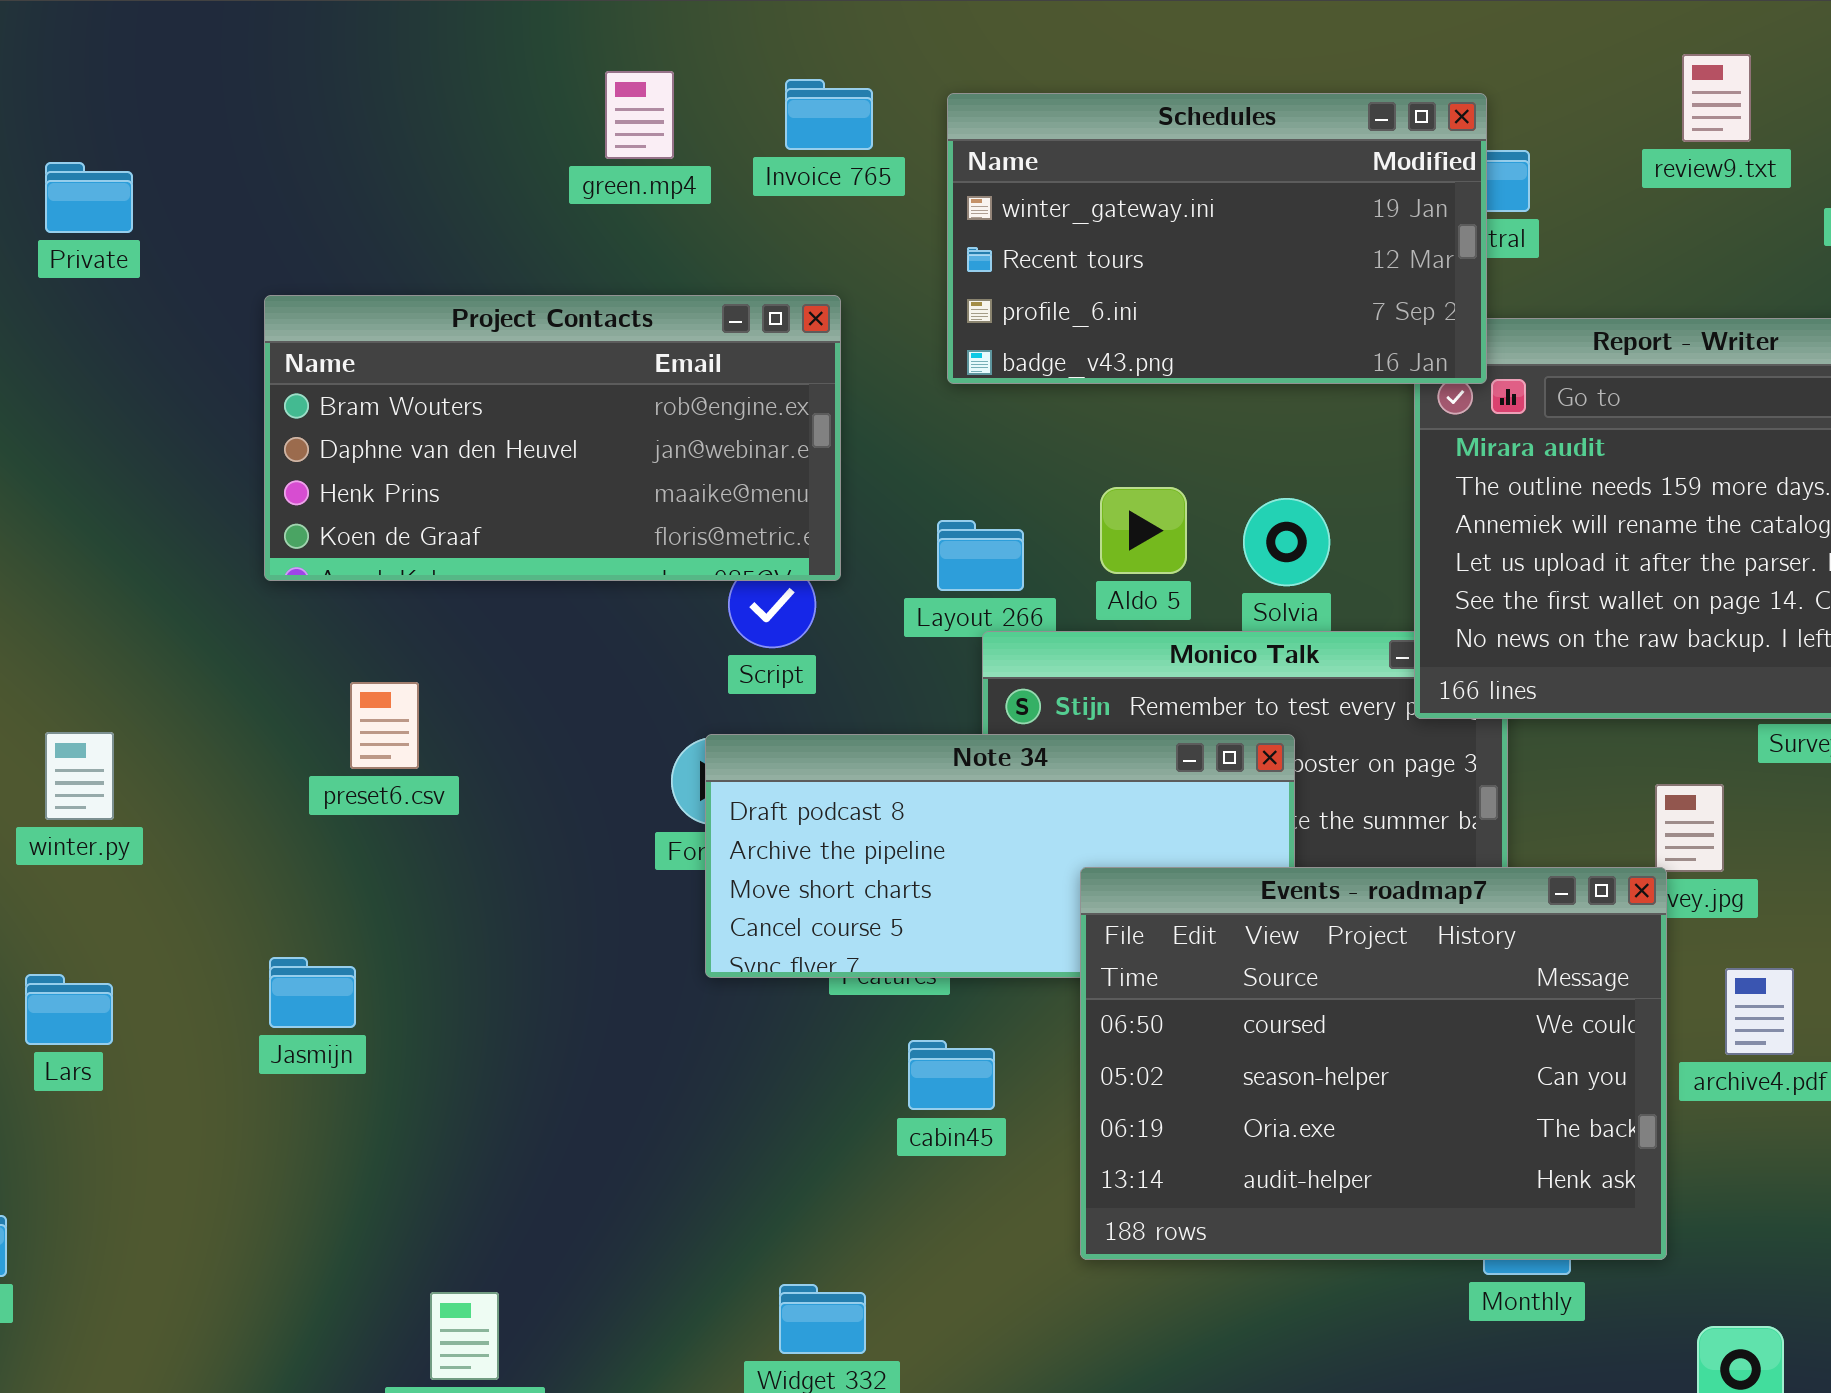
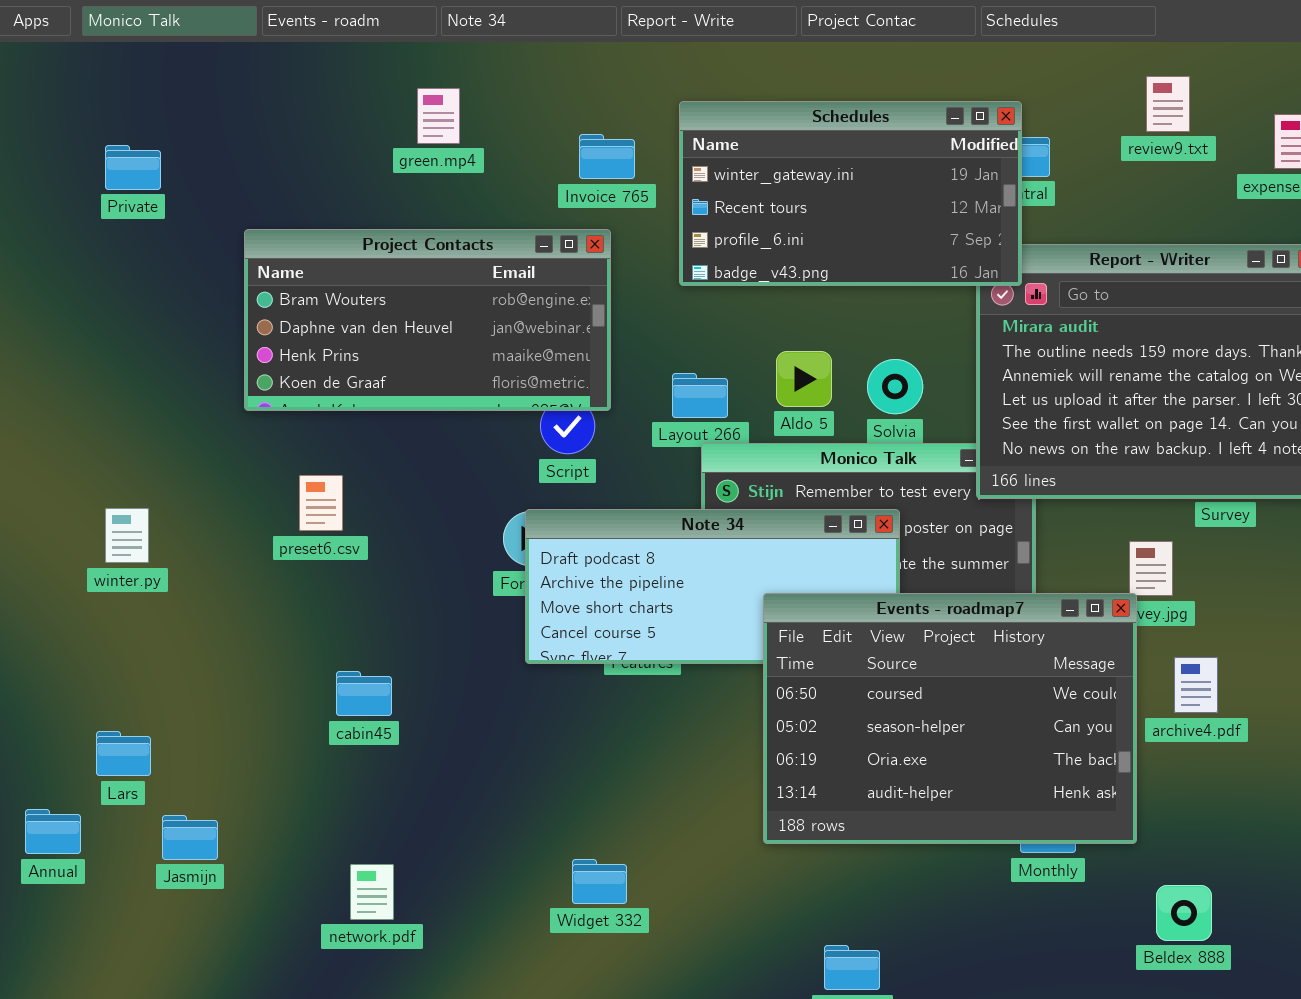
green.mp4: [605,71,674,159] -> [417,88,460,144], moved
Invoice 765: [785,79,873,150] -> [579,134,635,179], moved
Jasmijn: [269,957,356,1028] -> [162,815,218,860], moved
Lars: [25,974,113,1045] -> [96,731,151,776], moved
cabin45: [908,1040,995,1110] -> [336,671,392,716], moved

